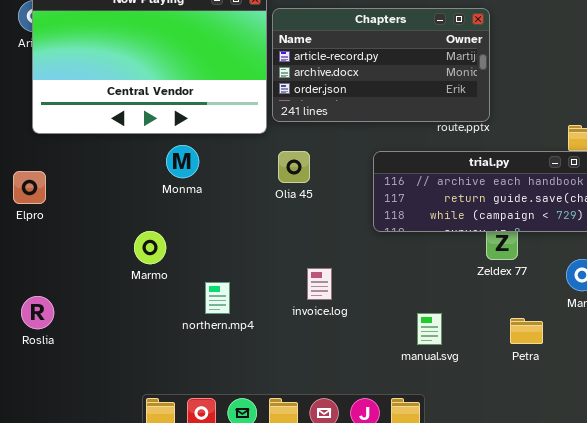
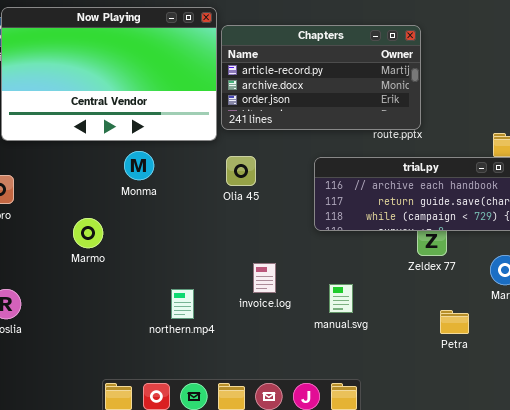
Marmo: [134,231,166,264] -> [73,218,103,248], moved
northern.mp4: [205,282,230,314] -> [171,289,194,319], moved
manual.svg: [417,313,442,345] -> [329,284,353,313], moved

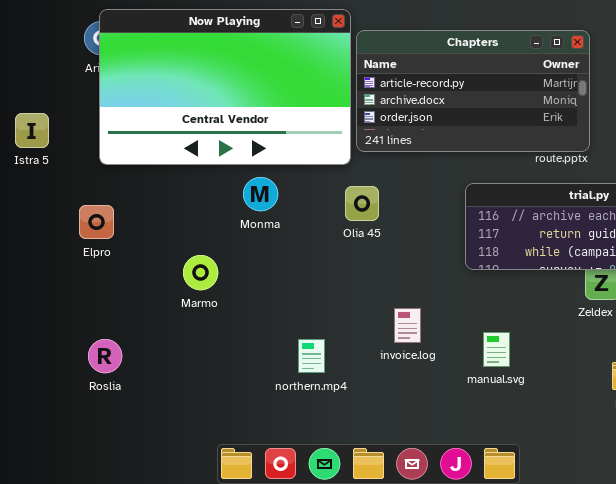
Olia 45: [226,156,256,186] -> [345,186,379,221], moved

